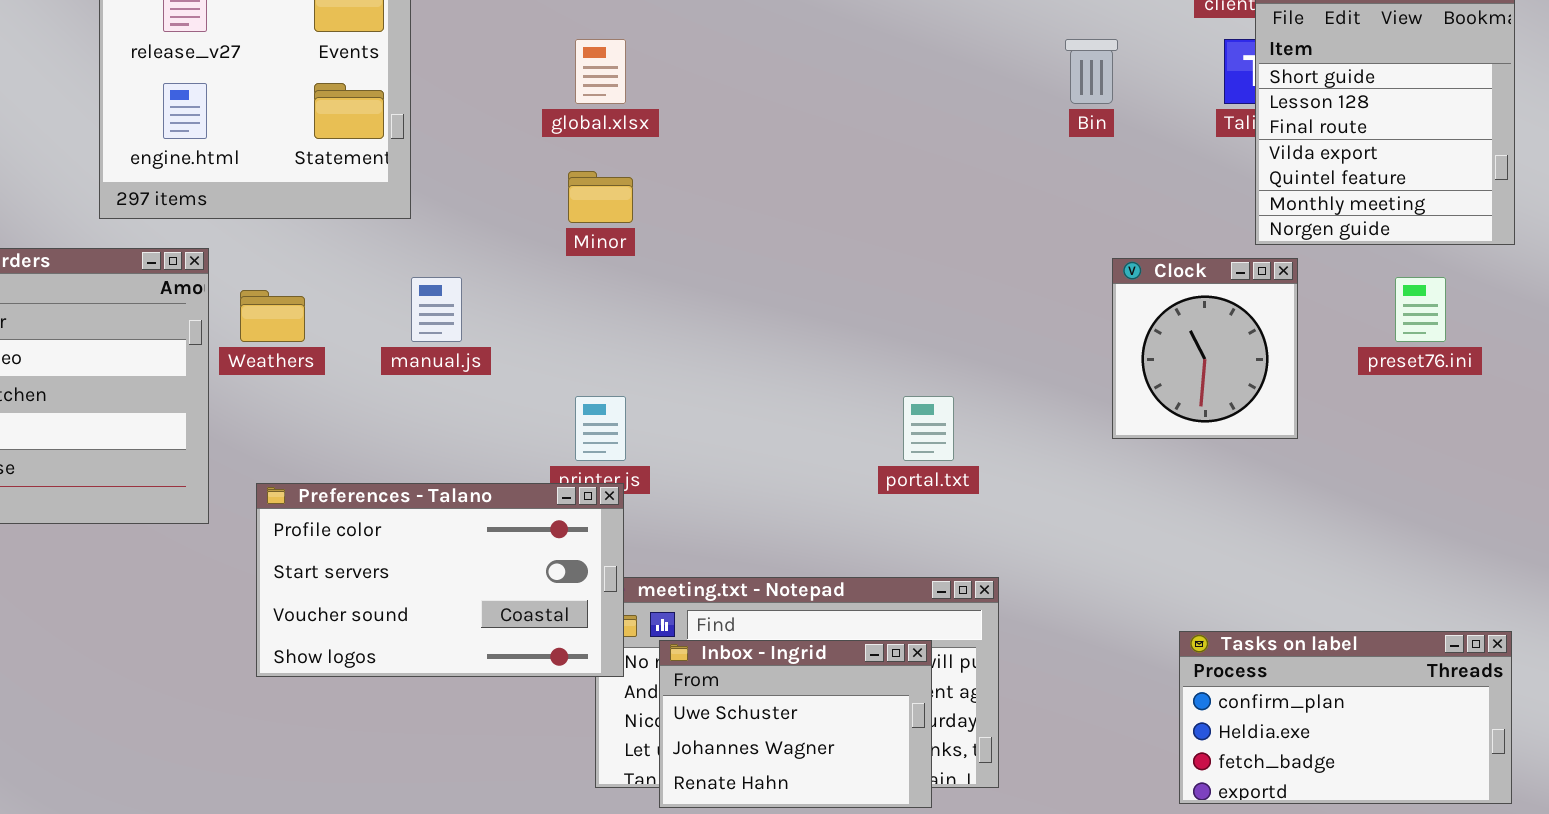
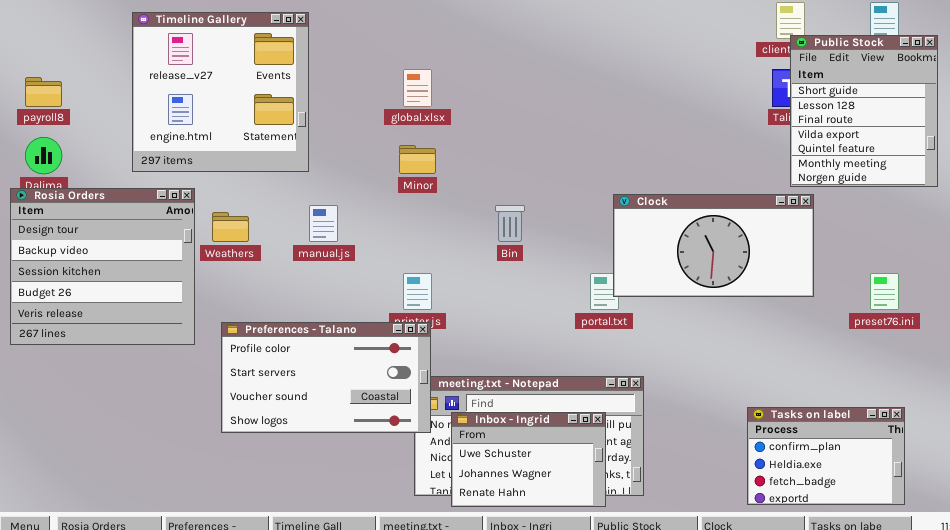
Bin: [1065,39,1118,104] -> [495,205,525,242], moved
Clock: [1112,258,1298,439] -> [613,194,814,297], resized
preset76.ini: [1395,277,1446,342] -> [870,273,899,310], moved
Tasks on label: [1179,631,1512,804] -> [747,407,905,505], resized

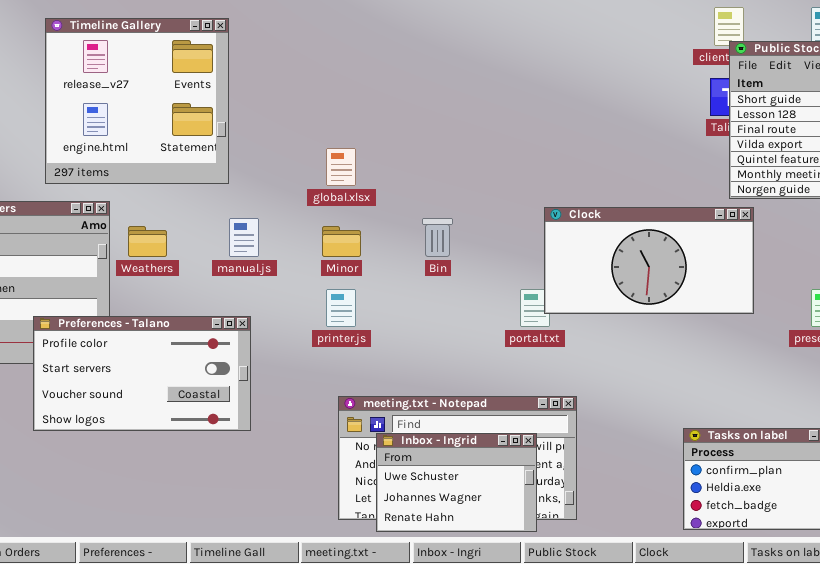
global.xlsx: [403,69,432,107] -> [326,148,356,186], moved
Minor: [399,145,436,174] -> [322,226,361,257], moved
Preferences - Talano: [221,322,431,433] -> [33,316,251,431], moved

